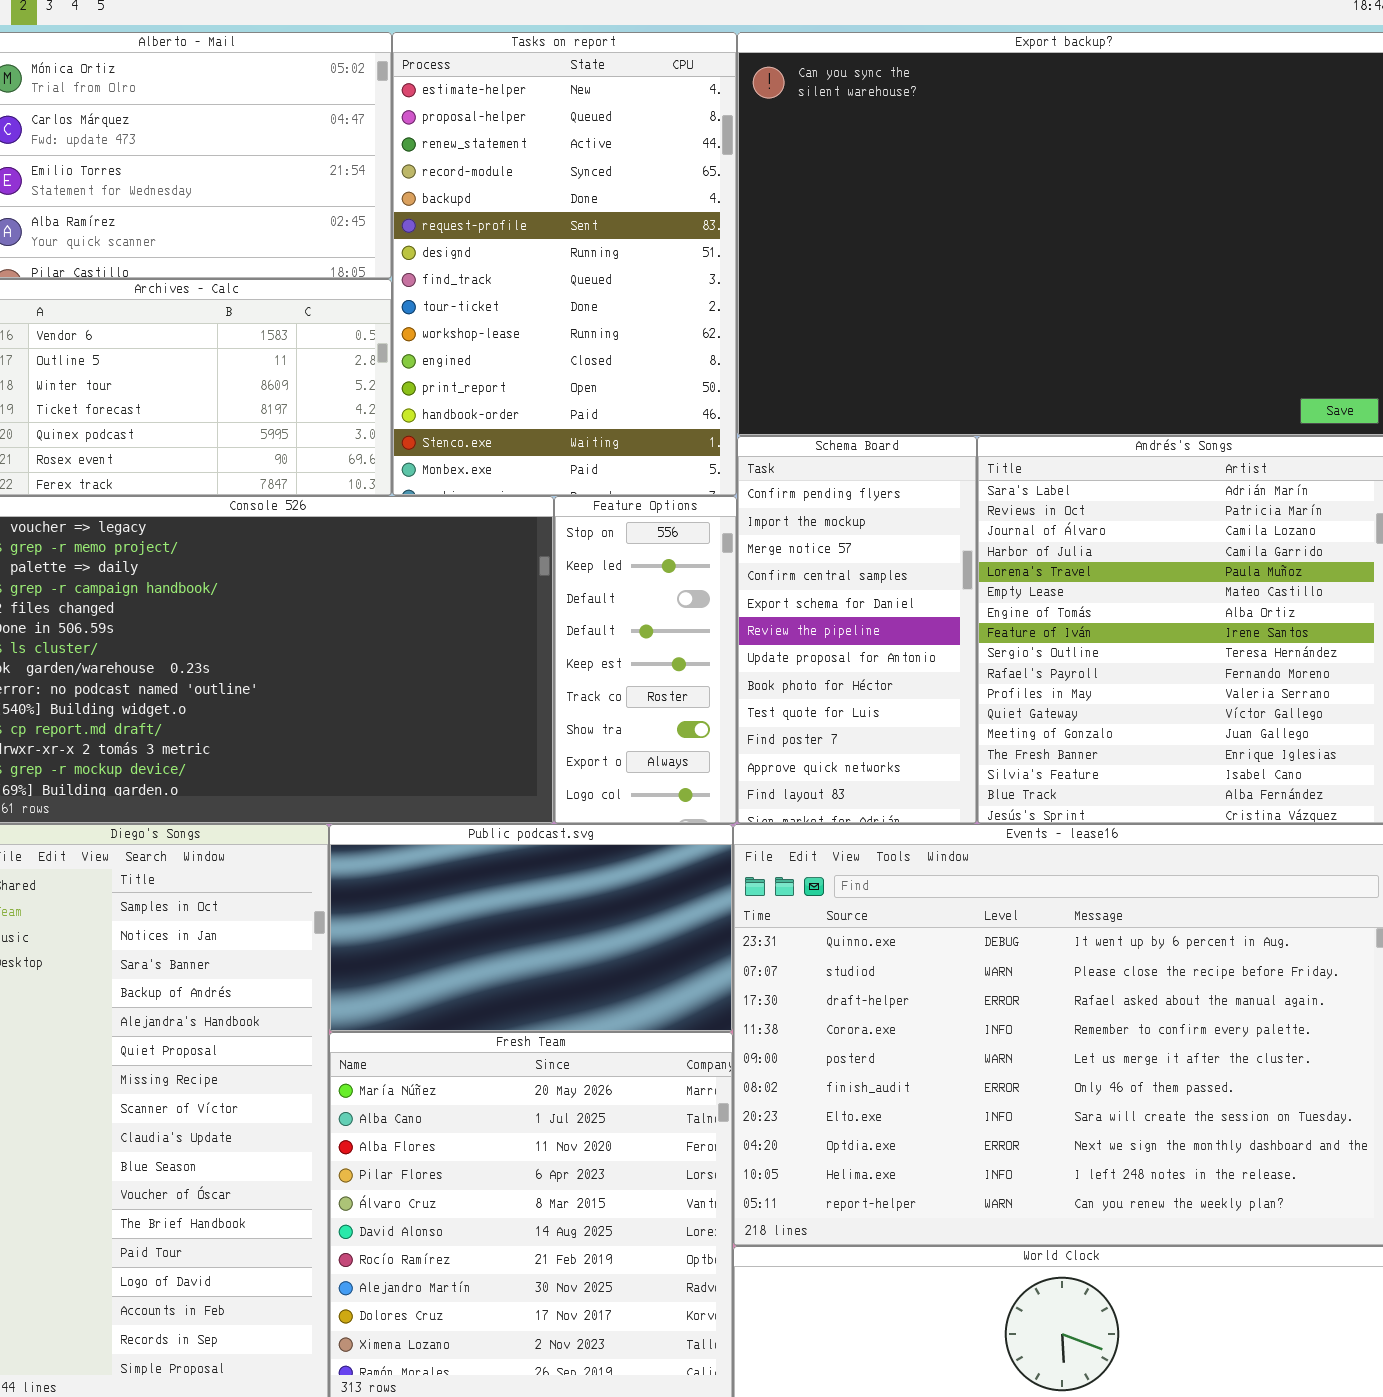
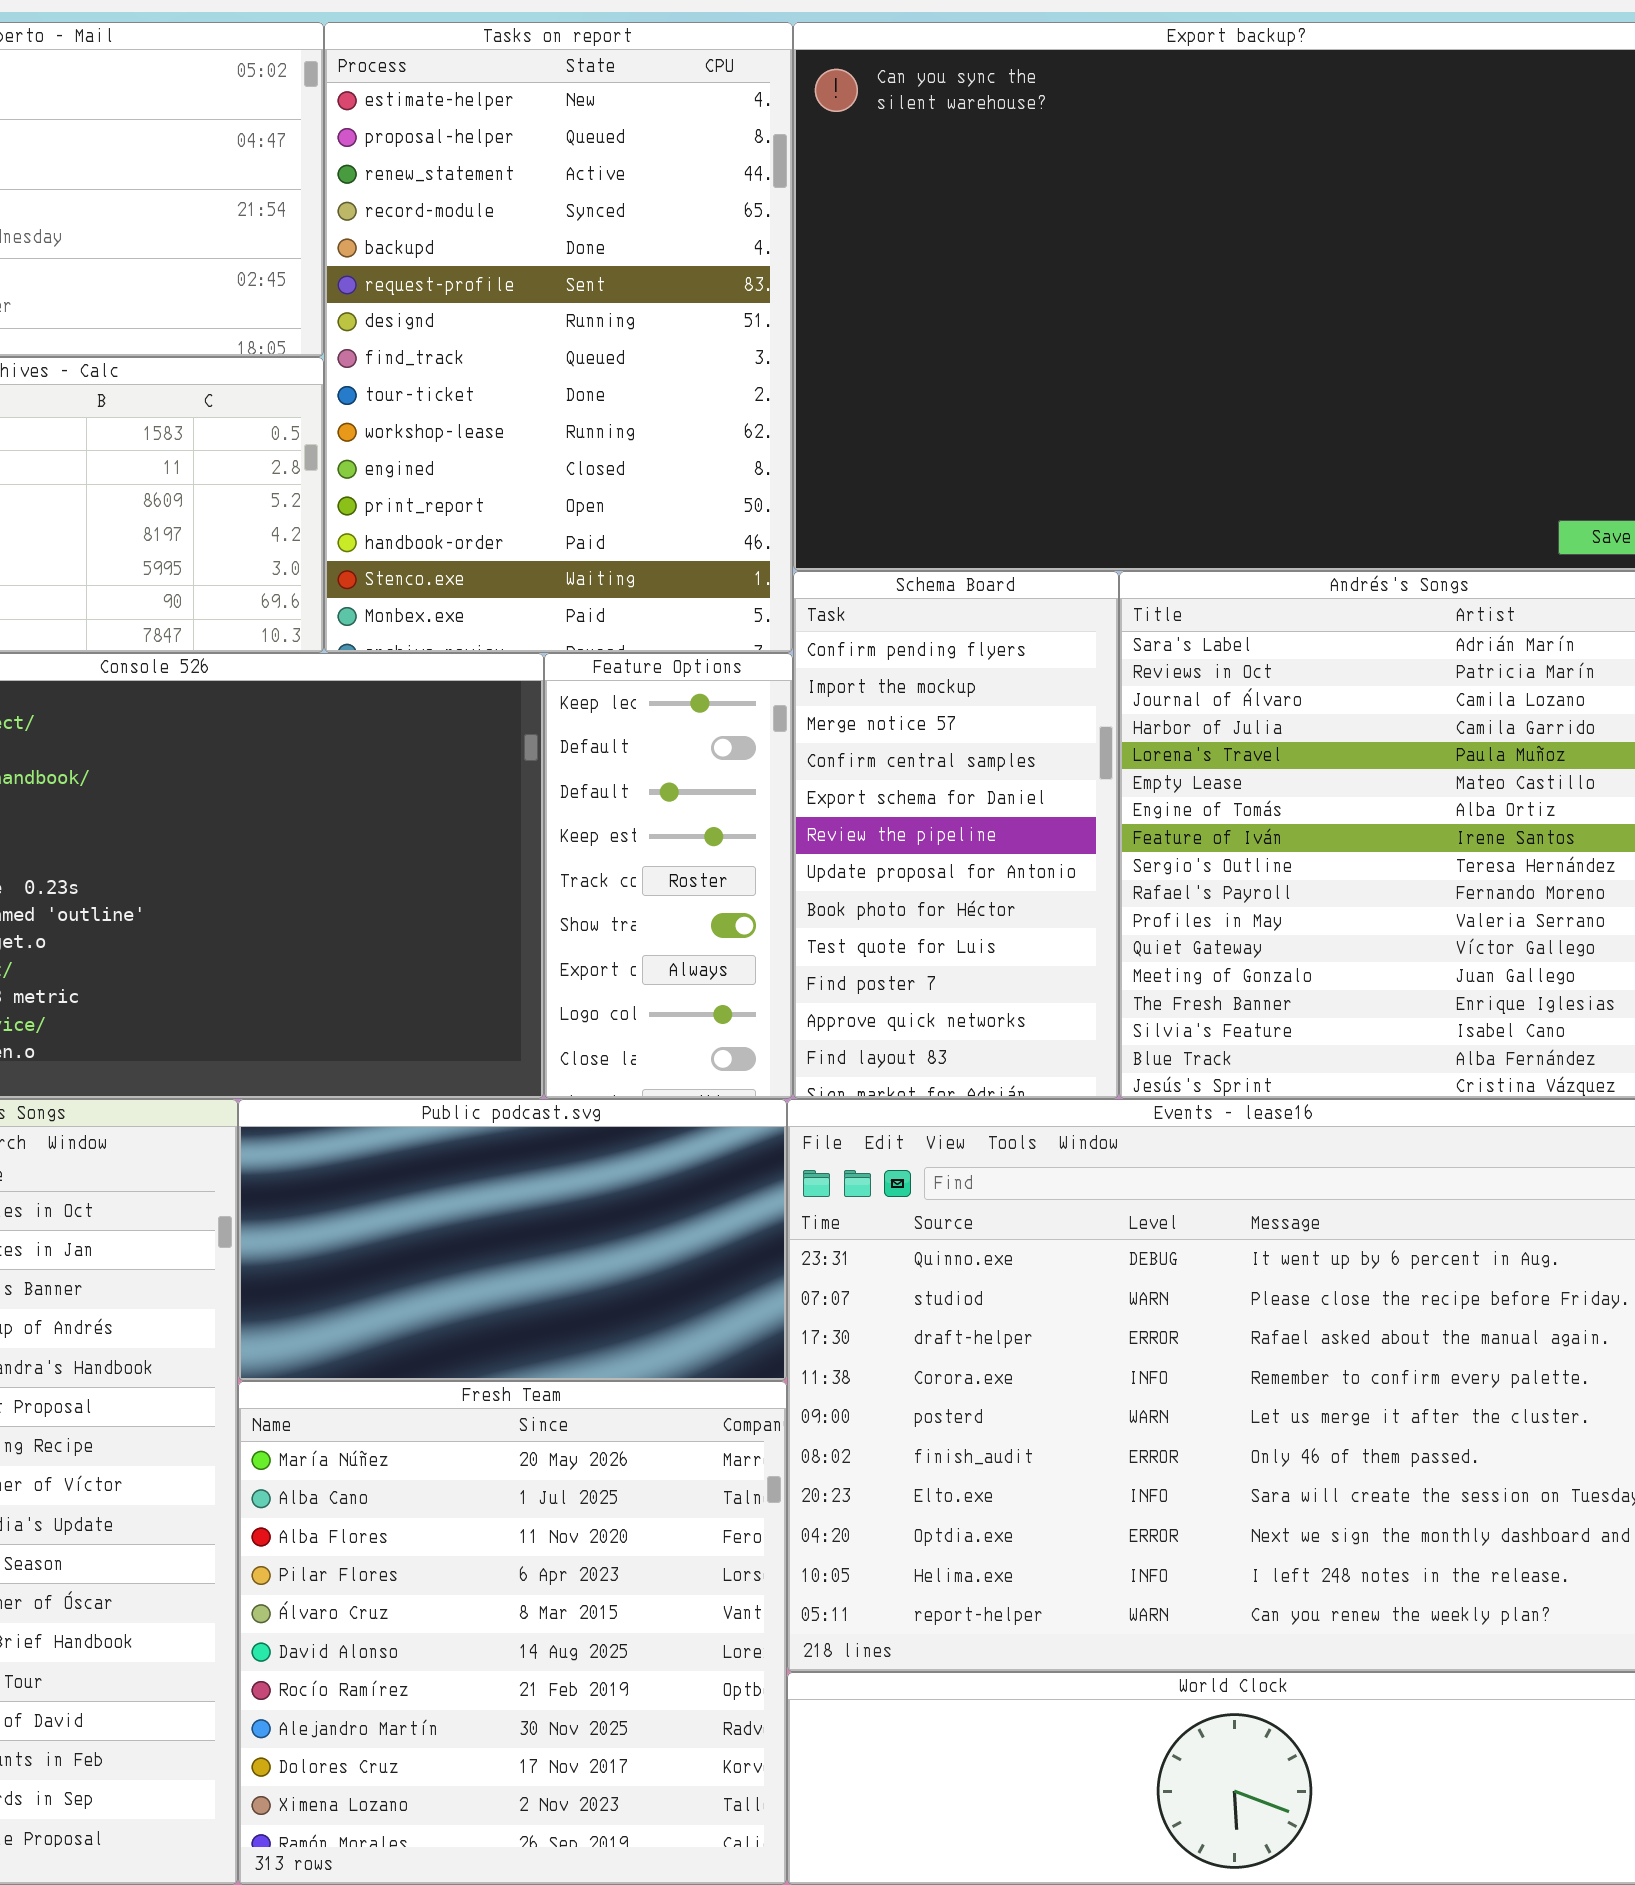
Feature Options: [554,496,737,824] -> [544,653,793,1099], scrolled down 1 row

